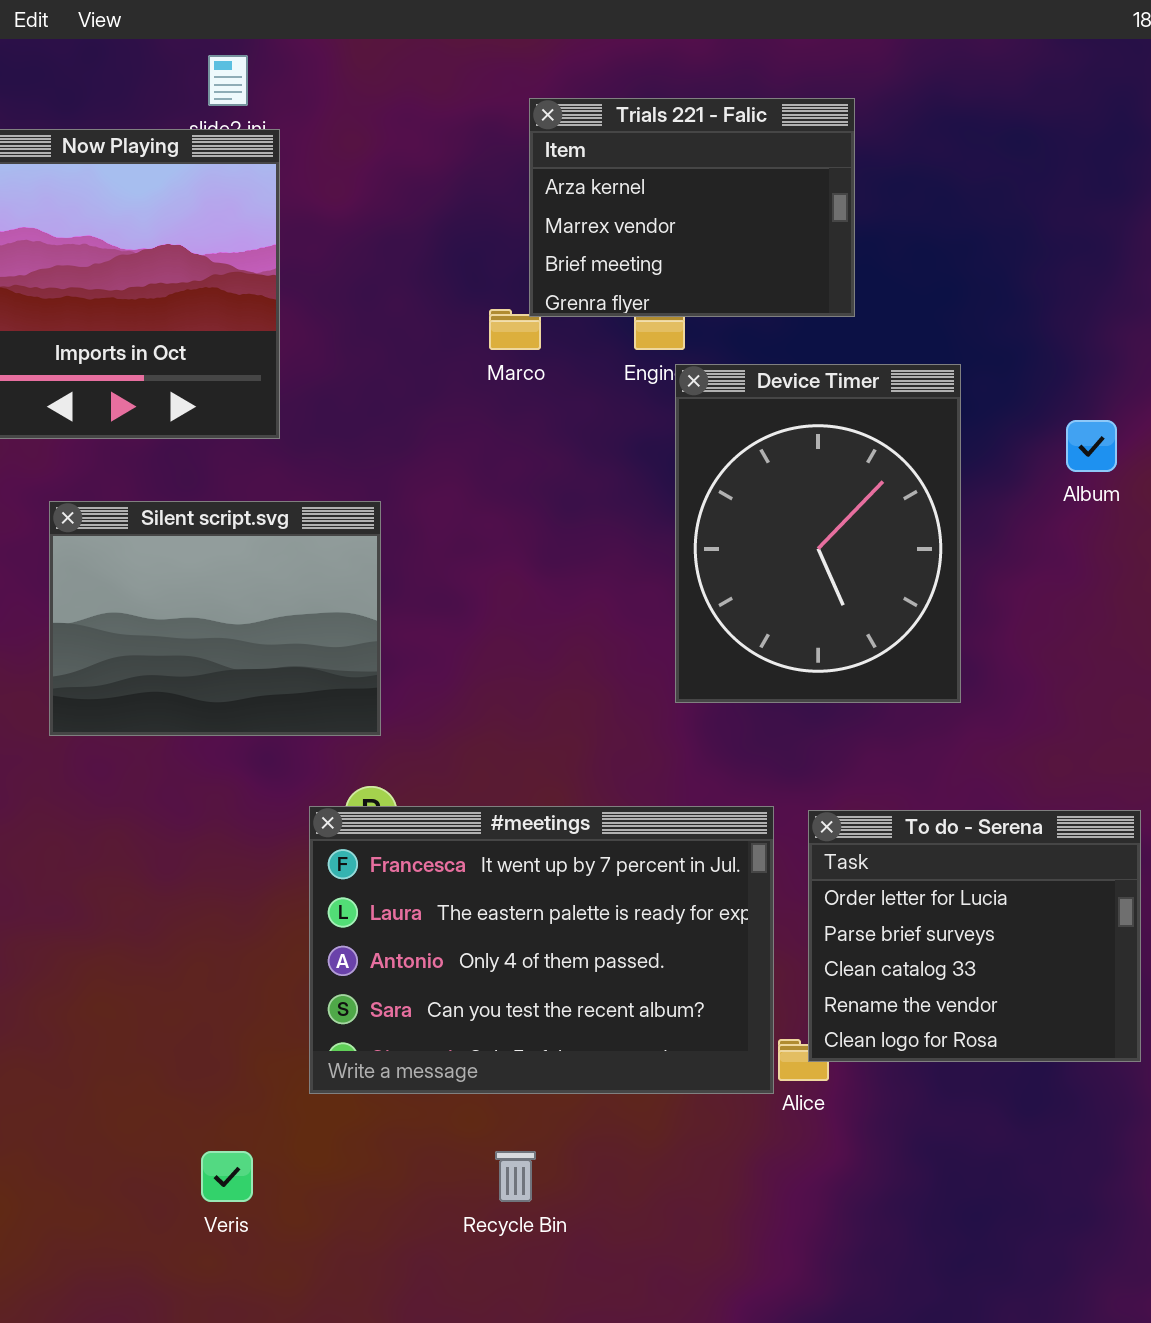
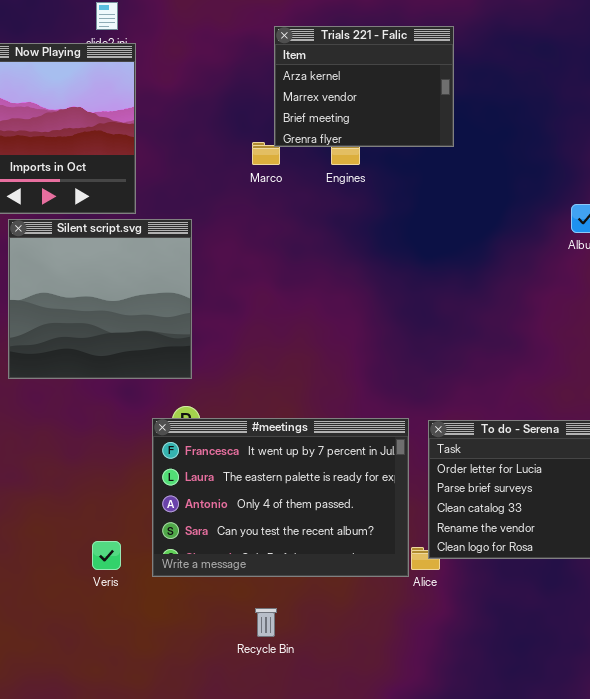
Device Timer: [675,364,961,703] -> none, closed
Silent script.svg: [49,501,381,736] -> [8,219,192,379], resized
Veris: [201,1151,253,1202] -> [92,541,121,570], moved

